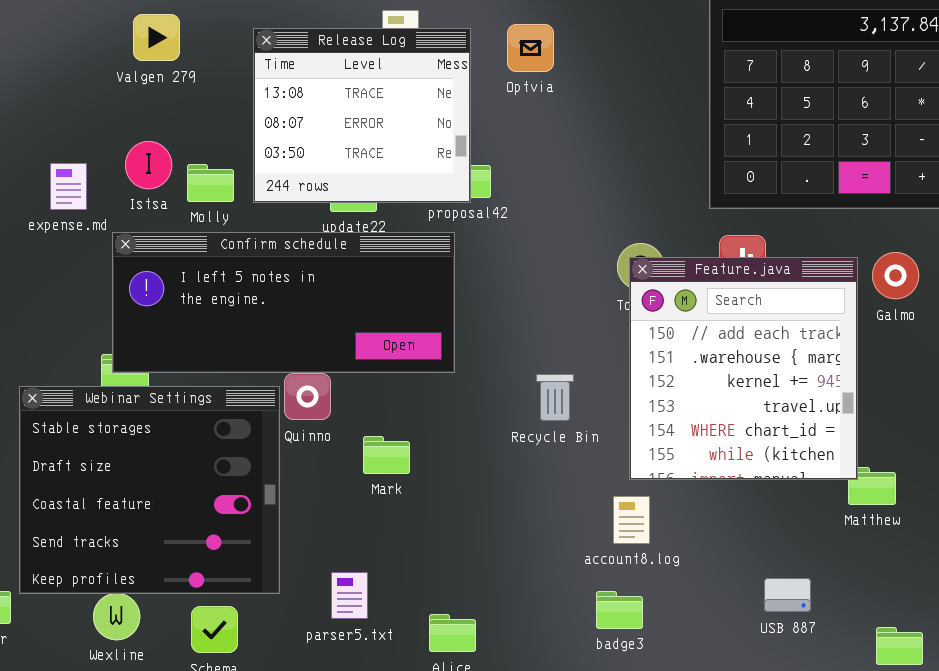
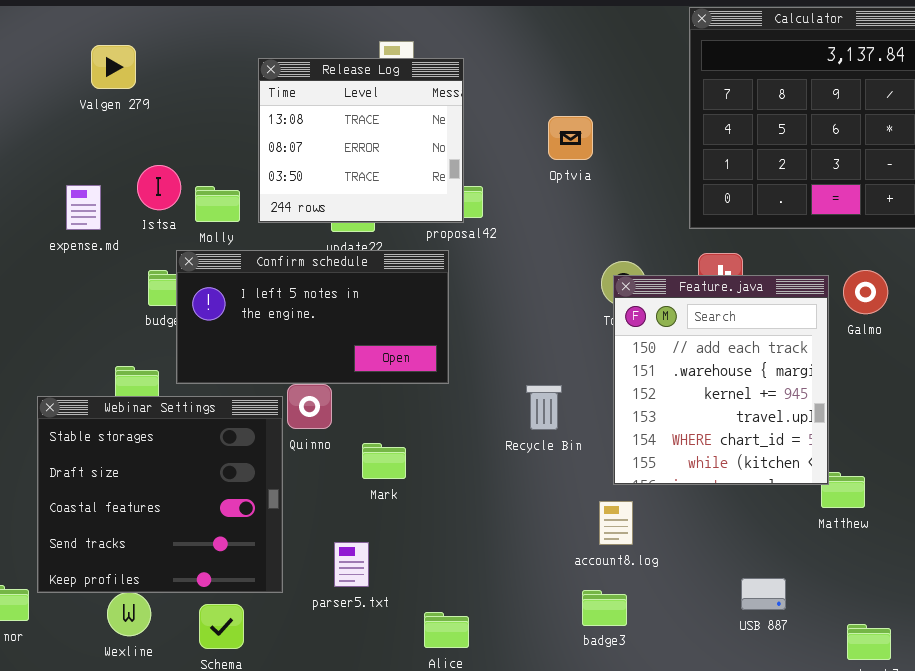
Valgen 279: [133,14,180,61] -> [91,45,136,89], moved
Optvia: [507,24,554,72] -> [548,116,593,160], moved
Confirm schedule: [112,232,455,373] -> [176,250,449,384], resized
parser5.txt: [331,572,368,619] -> [334,542,369,587], moved

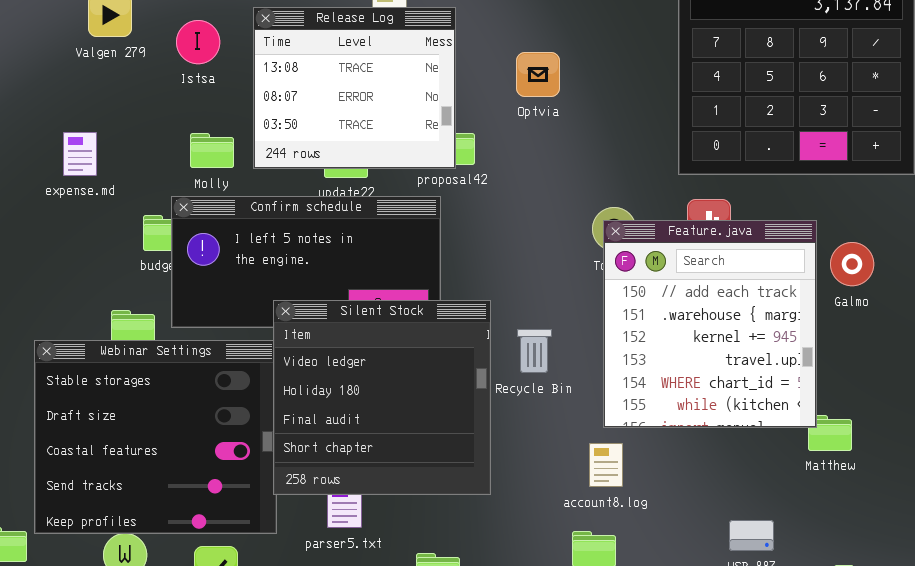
Optvia: [548,116,593,160] -> [516,52,560,97], moved
Istsa: [137,165,181,210] -> [176,20,220,64], moved
Galmo: [843,270,888,314] -> [830,242,874,286], moved
Silent Stock: none -> [273,300,491,495], opened

